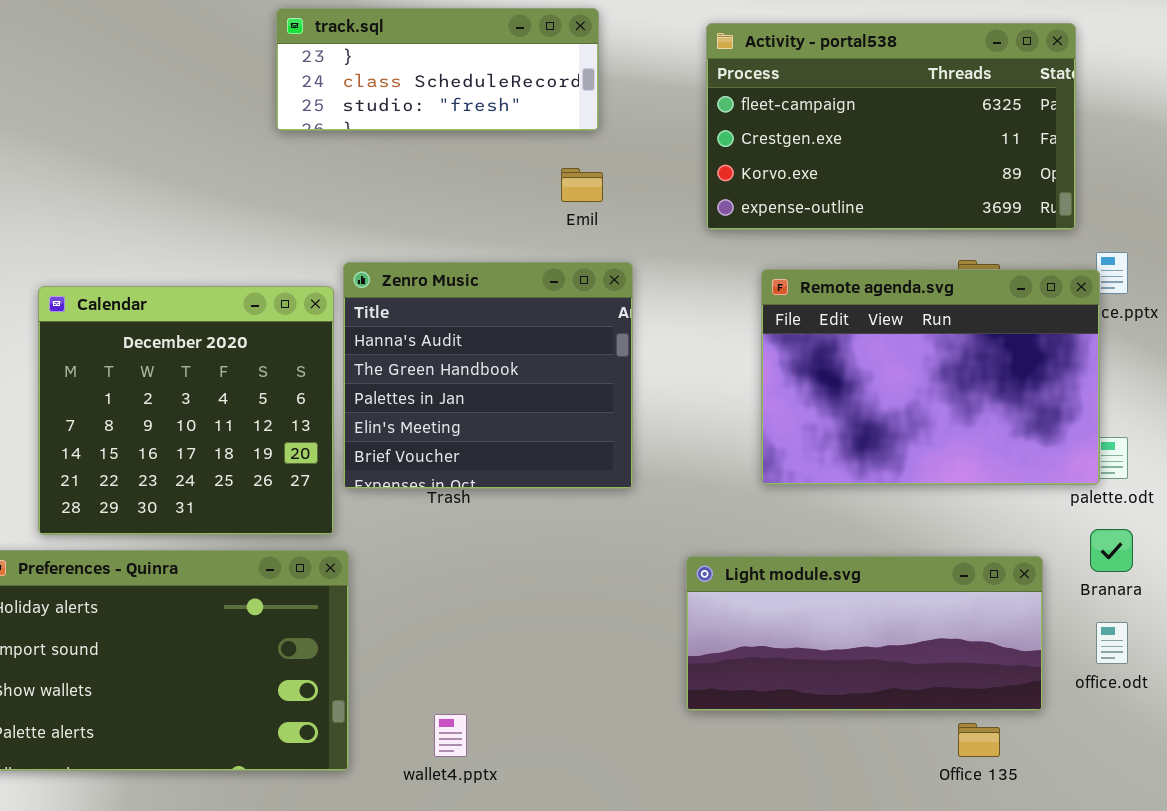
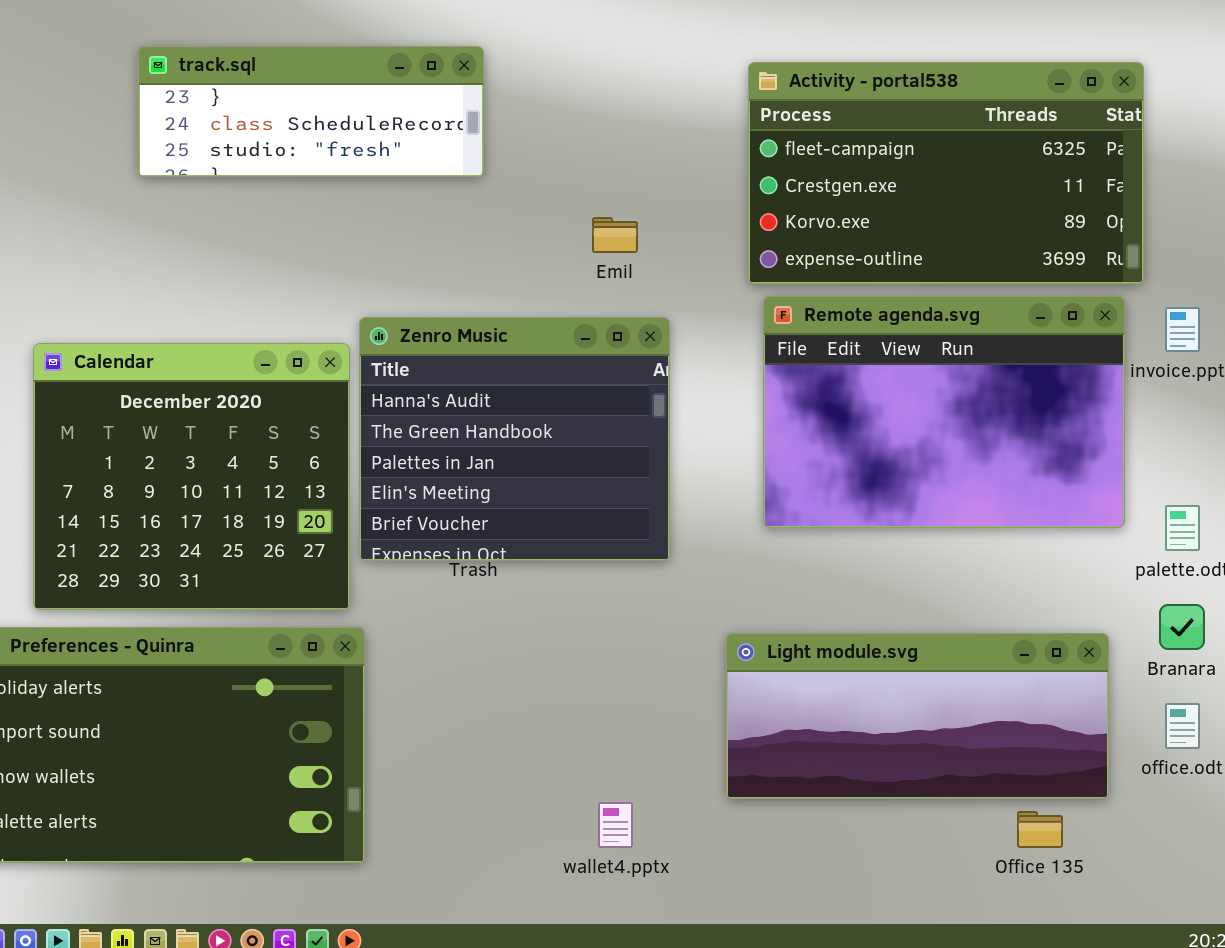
track.sql: [276,8,599,131] -> [138,46,484,177], moved
Remote agenda.svg: [761,269,1100,485] -> [763,296,1125,528], moved
wallet4.pptx: [434,714,467,757] -> [598,802,633,848], moved

